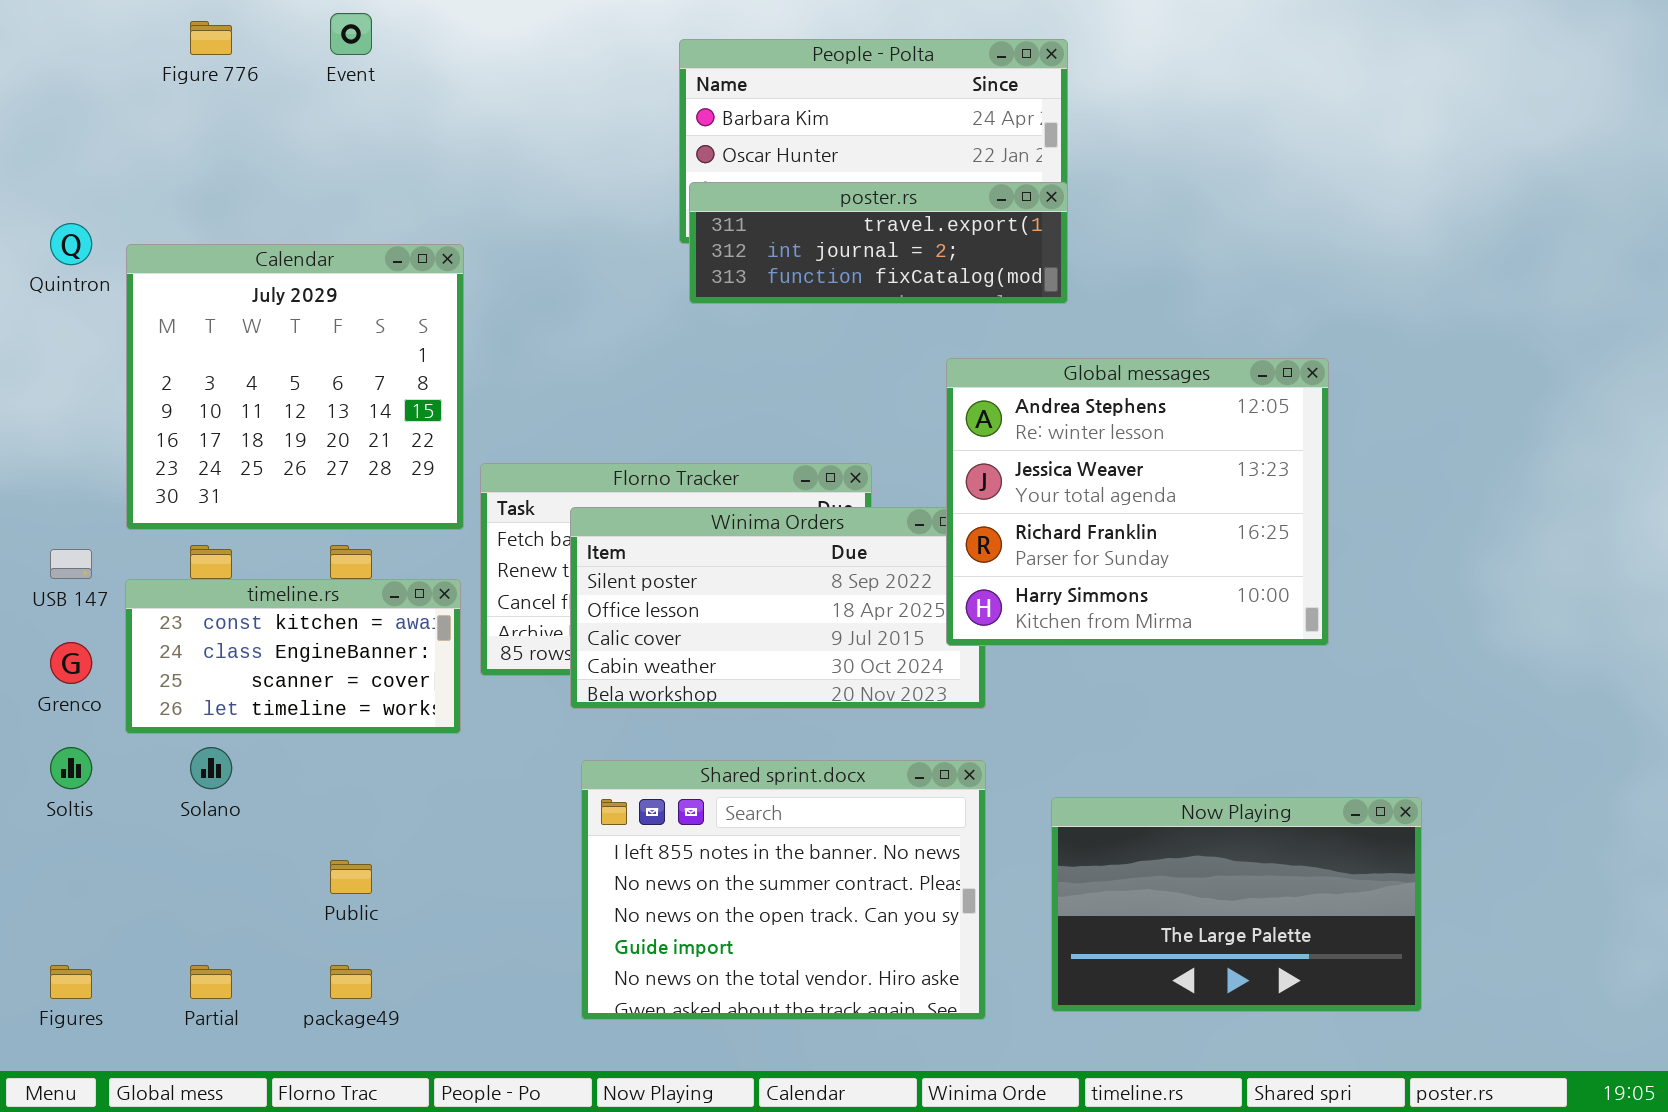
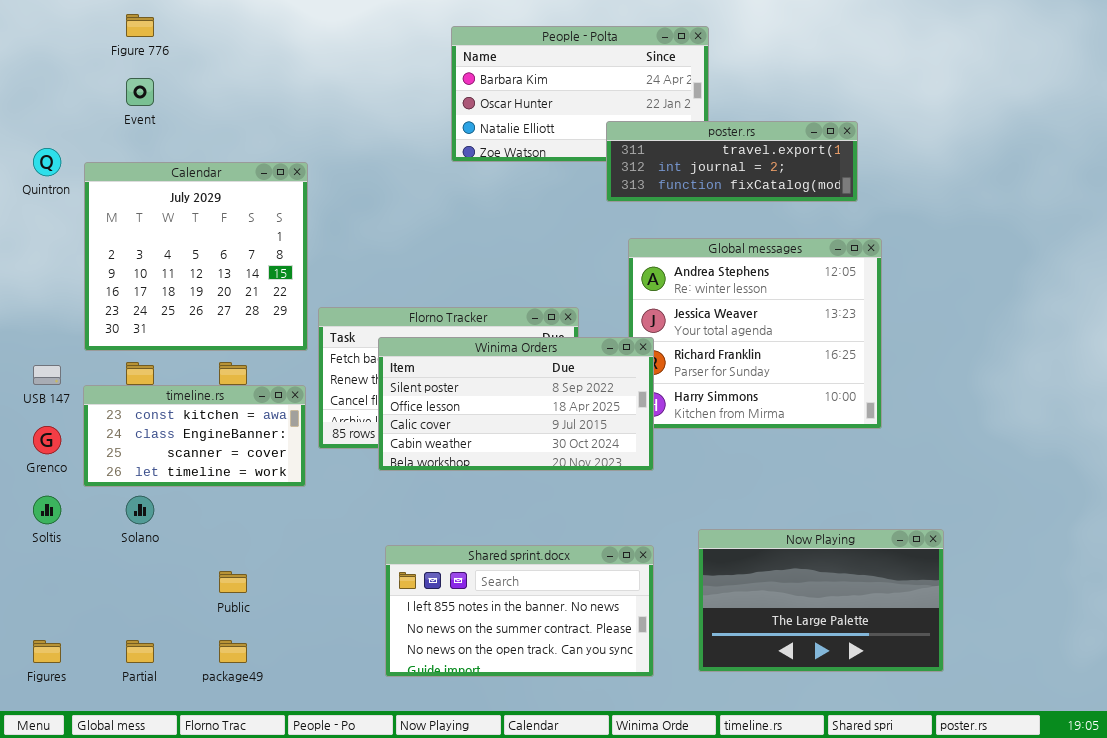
Event: [330,13,372,55] -> [126,78,154,106], moved
poster.rs: [689,182,1068,304] -> [606,121,858,202], moved
Winima Orders: [570,507,986,709] -> [378,337,654,471], raised
Shared sprint.docx: [581,760,986,1020] -> [385,545,654,677], resized

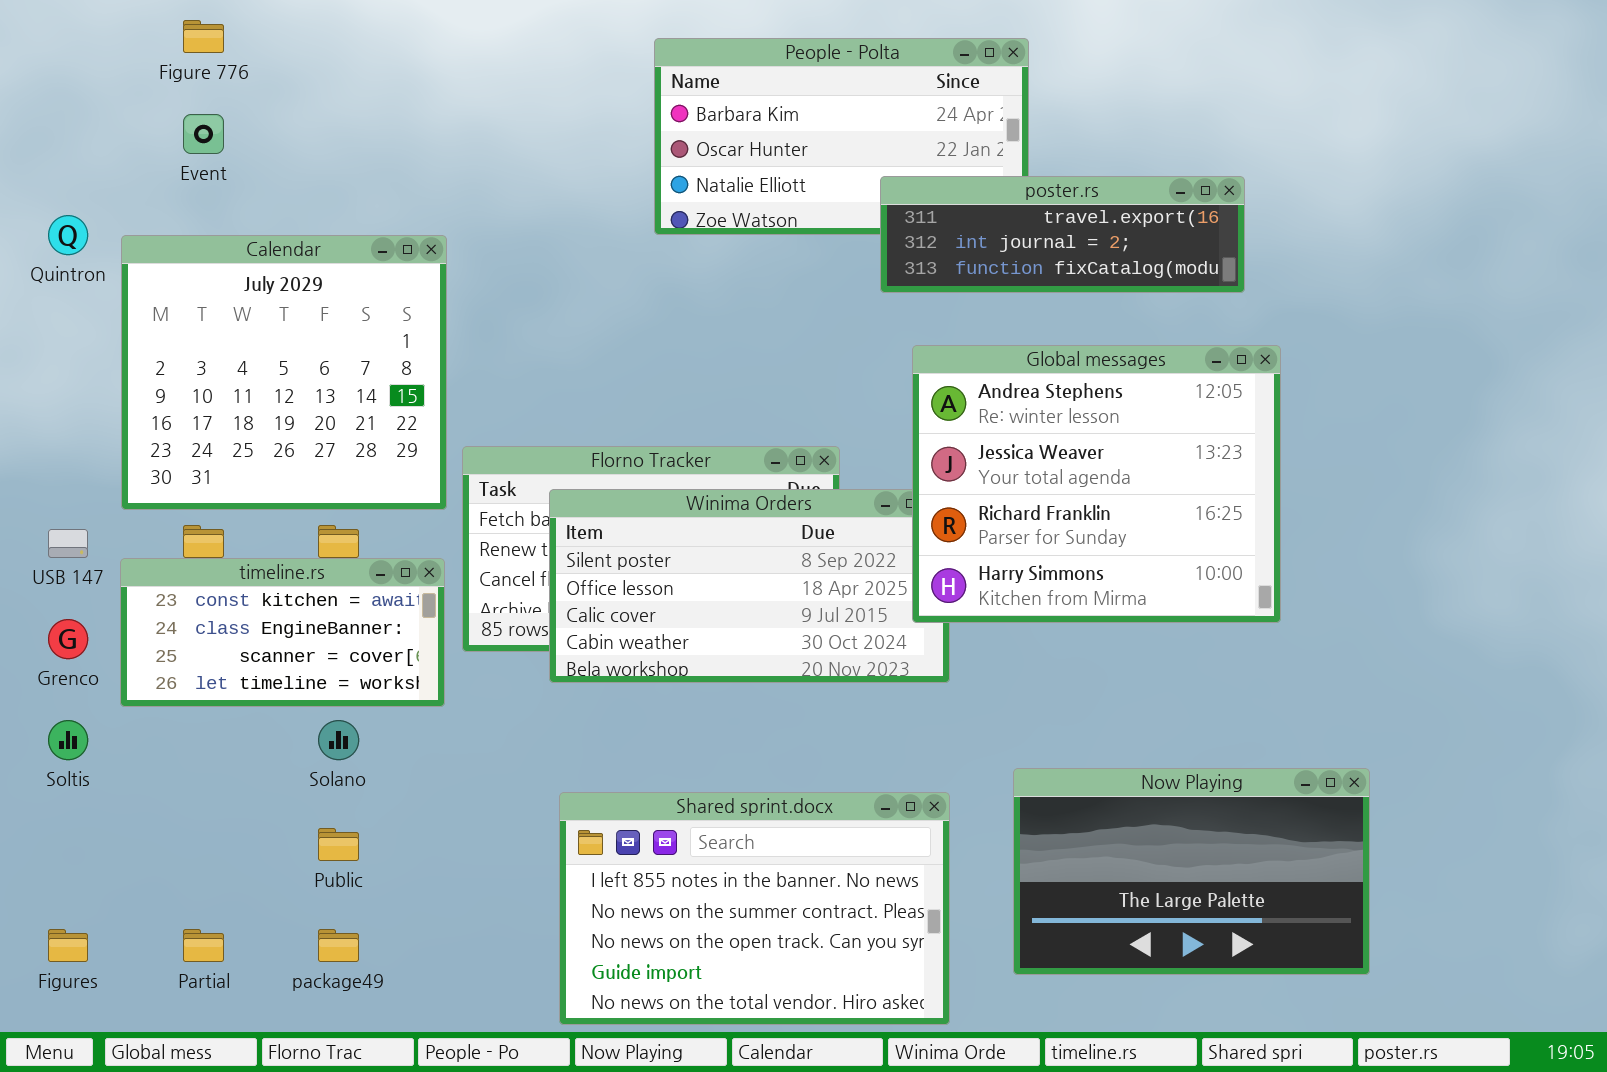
Global messages: [628,238,882,429] -> [912,345,1281,623], raised
Solano: [126,496,154,524] -> [318,720,359,760], moved
Shared sprint.docx: [385,545,654,677] -> [559,792,950,1025], resized

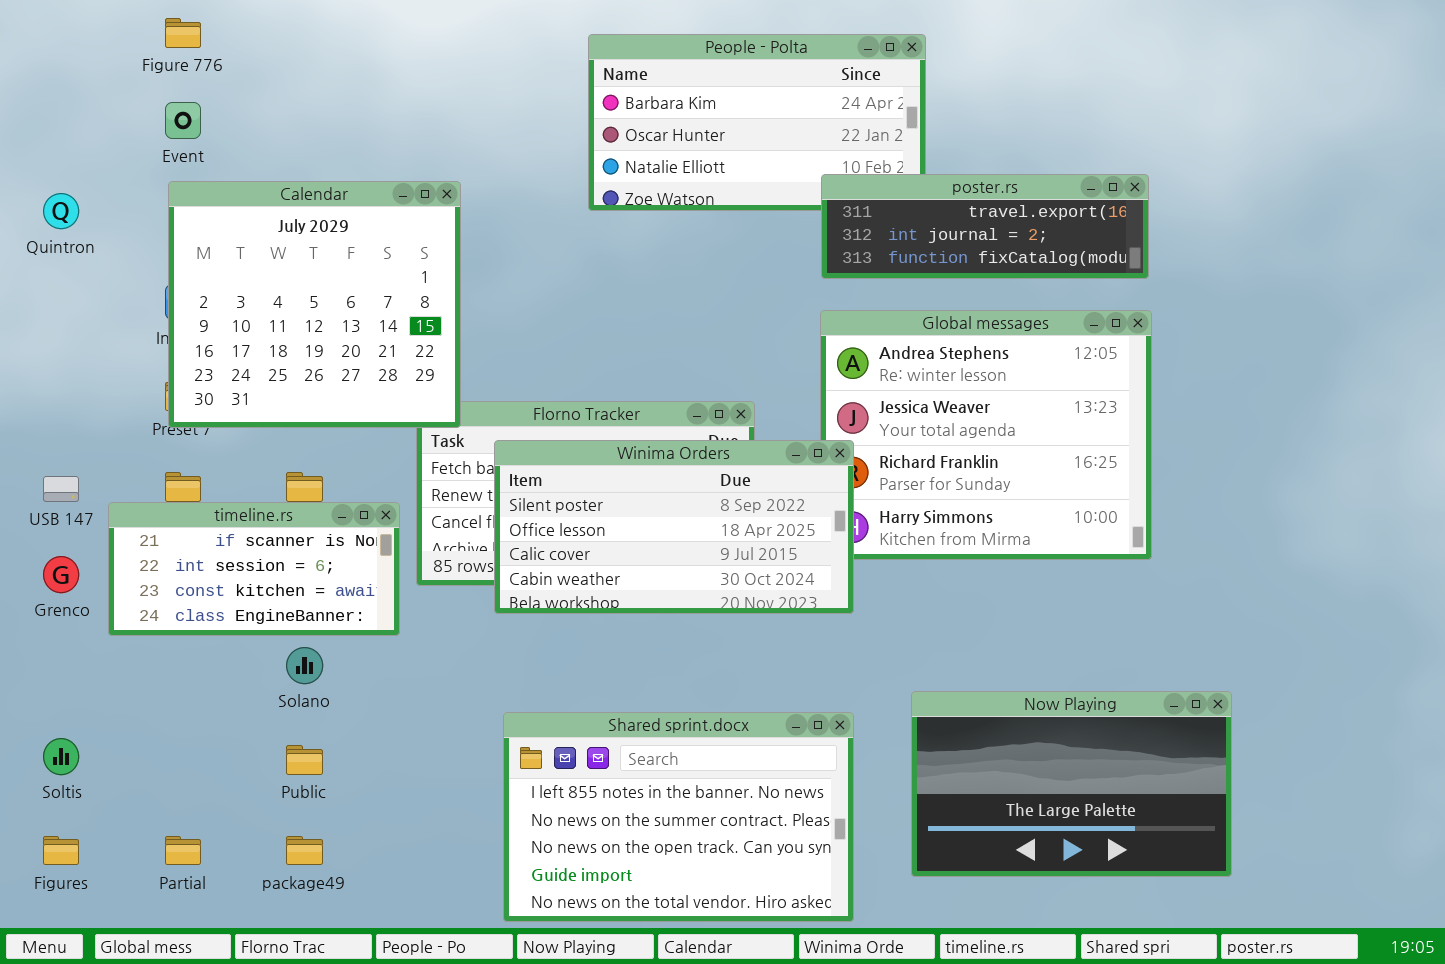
poster.rs: [880,176,1245,293] -> [821,174,1149,279], moved
Calendar: [121,235,447,510] -> [168,181,461,428], moved
Winima Orders: [549,489,950,683] -> [494,440,854,614], raised
timeline.rs: [120,558,445,707] -> [108,502,400,636], scrolled up 2 rows
Soltis: [48,720,88,760] -> [43,738,79,775], moved

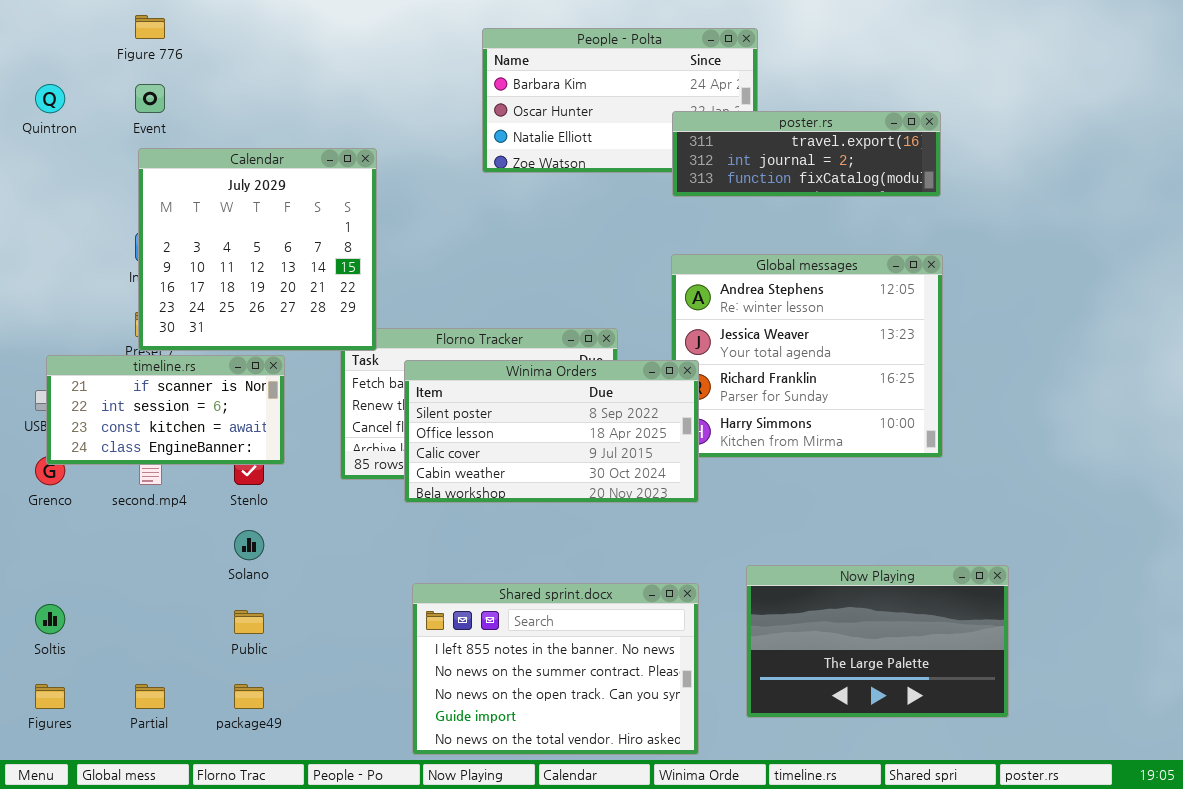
poster.rs: [821,174,1149,279] -> [672,111,941,197], moved
Quintron: [43,193,79,229] -> [35,84,65,113], moved
timeline.rs: [108,502,400,636] -> [46,355,285,465], moved

